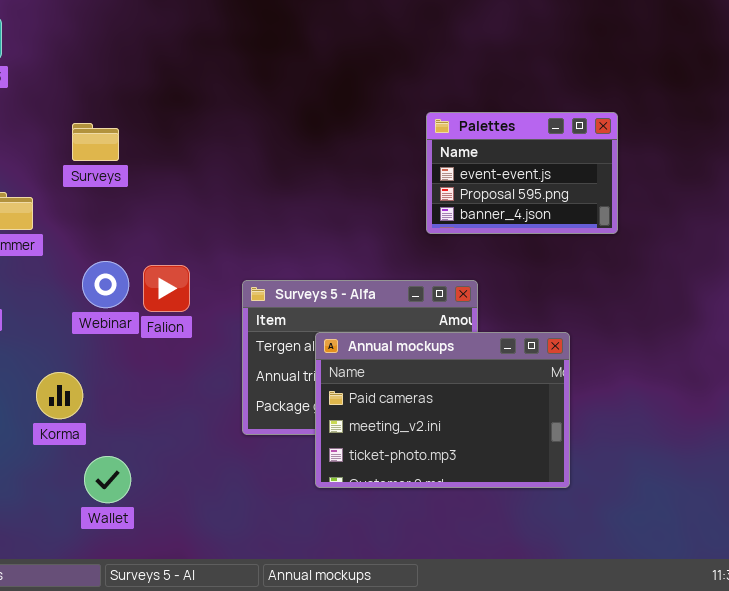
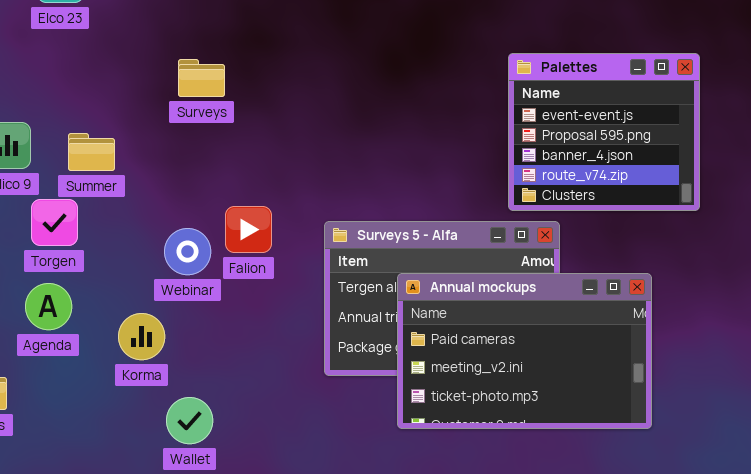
Palettes: [426,112,618,234] -> [508,53,700,211], resized
Surveys: [72,123,119,161] -> [178,59,225,97], moved
Webinar: [82,261,129,308] -> [164,228,211,275], moved

